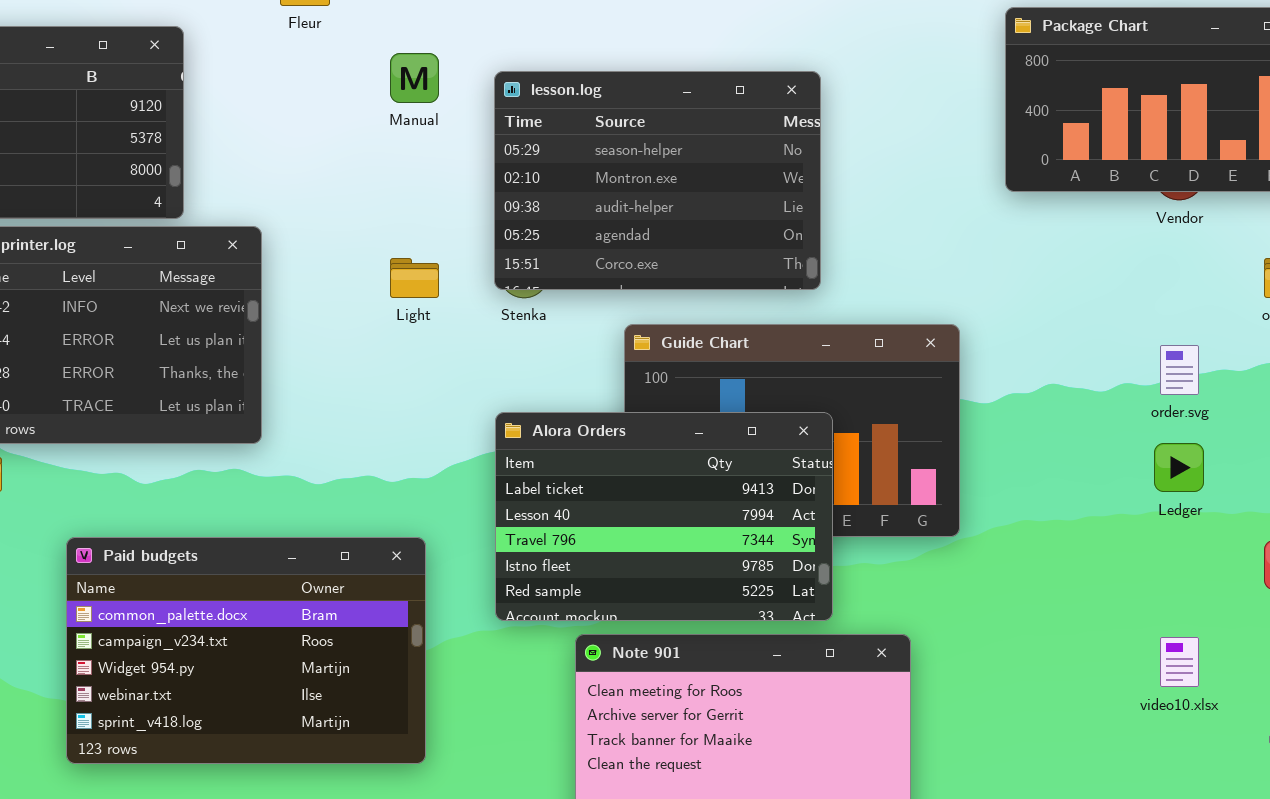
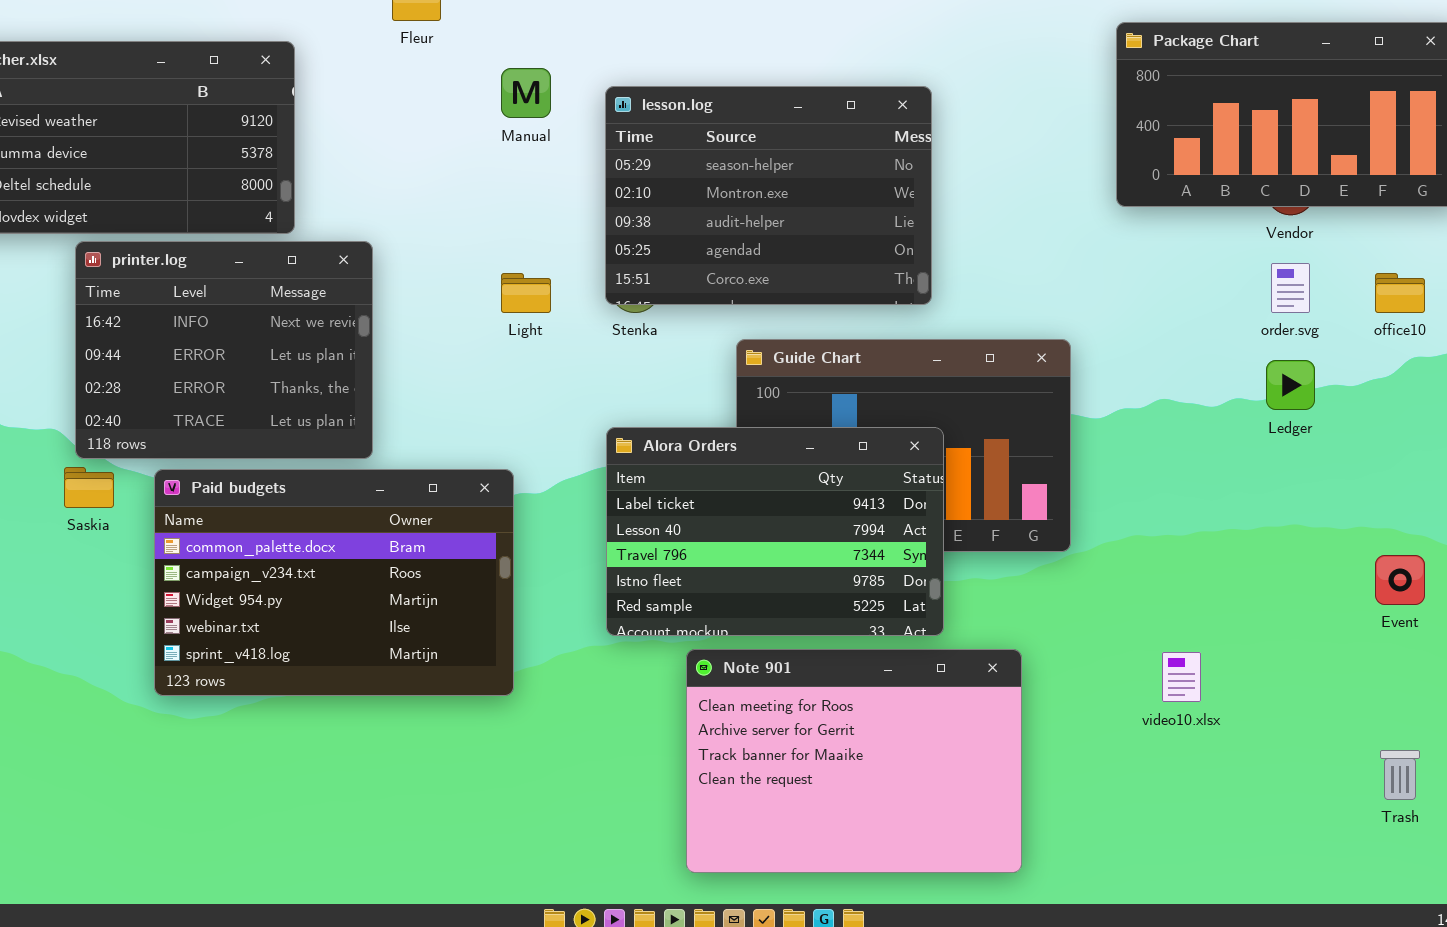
order.svg: [1160,345,1199,395] -> [1271,263,1310,313], moved
Ledger: [1154,443,1204,492] -> [1266,360,1315,410], moved
Paid budgets: [66,537,426,764] -> [154,469,514,696], moved
video10.xlsx: [1160,637,1199,687] -> [1162,652,1201,702], moved

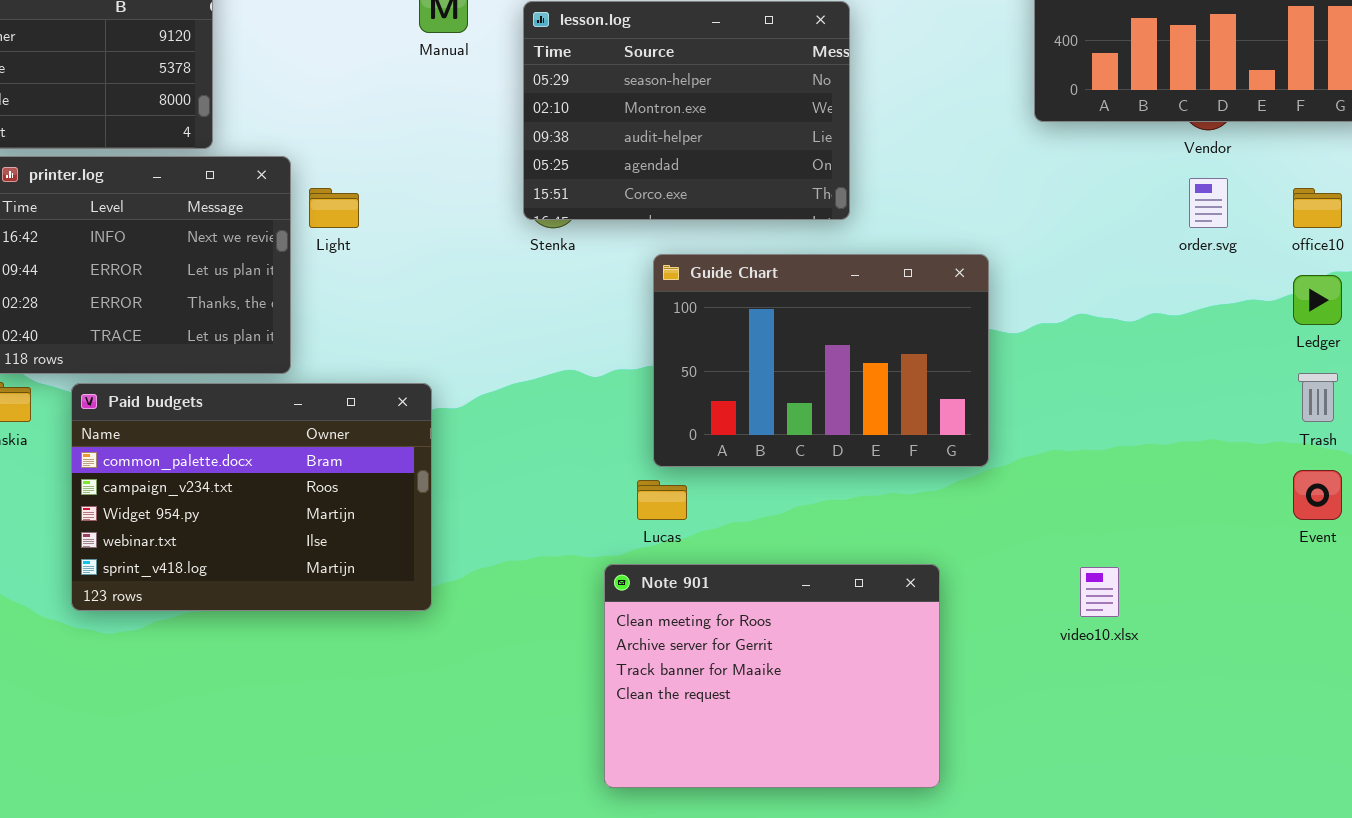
Light: [501,273,551,313] -> [309,188,359,228], moved
Ledger: [1266,360,1315,410] -> [1293,275,1342,325], moved
Alora Orders: [606,427,944,636] -> none, closed
Trash: [1380,750,1420,800] -> [1298,373,1338,422], moved

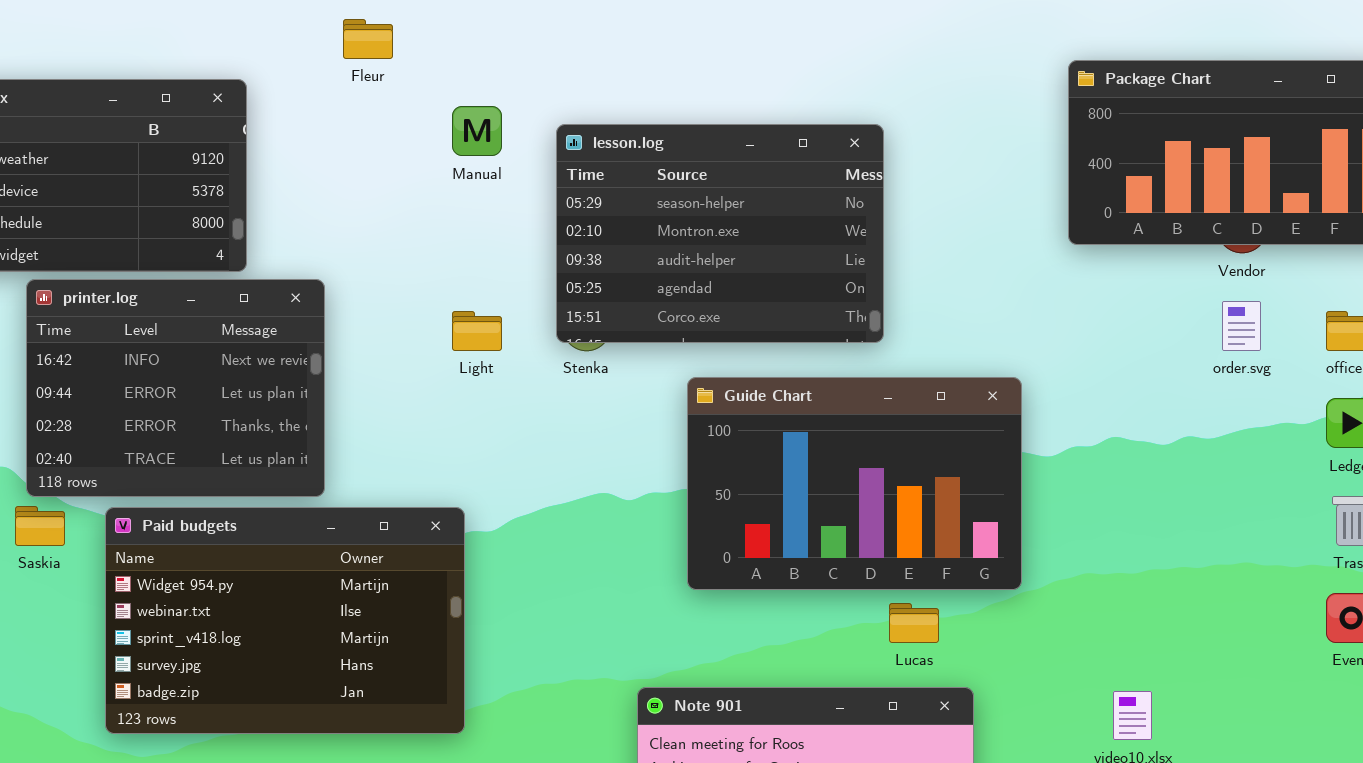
Light: [309,188,359,228] -> [452,311,502,351], moved
Paid budgets: [71,383,432,611] -> [105,507,465,734], scrolled down 2 rows
Lucas: [637,480,687,520] -> [889,603,939,643], moved

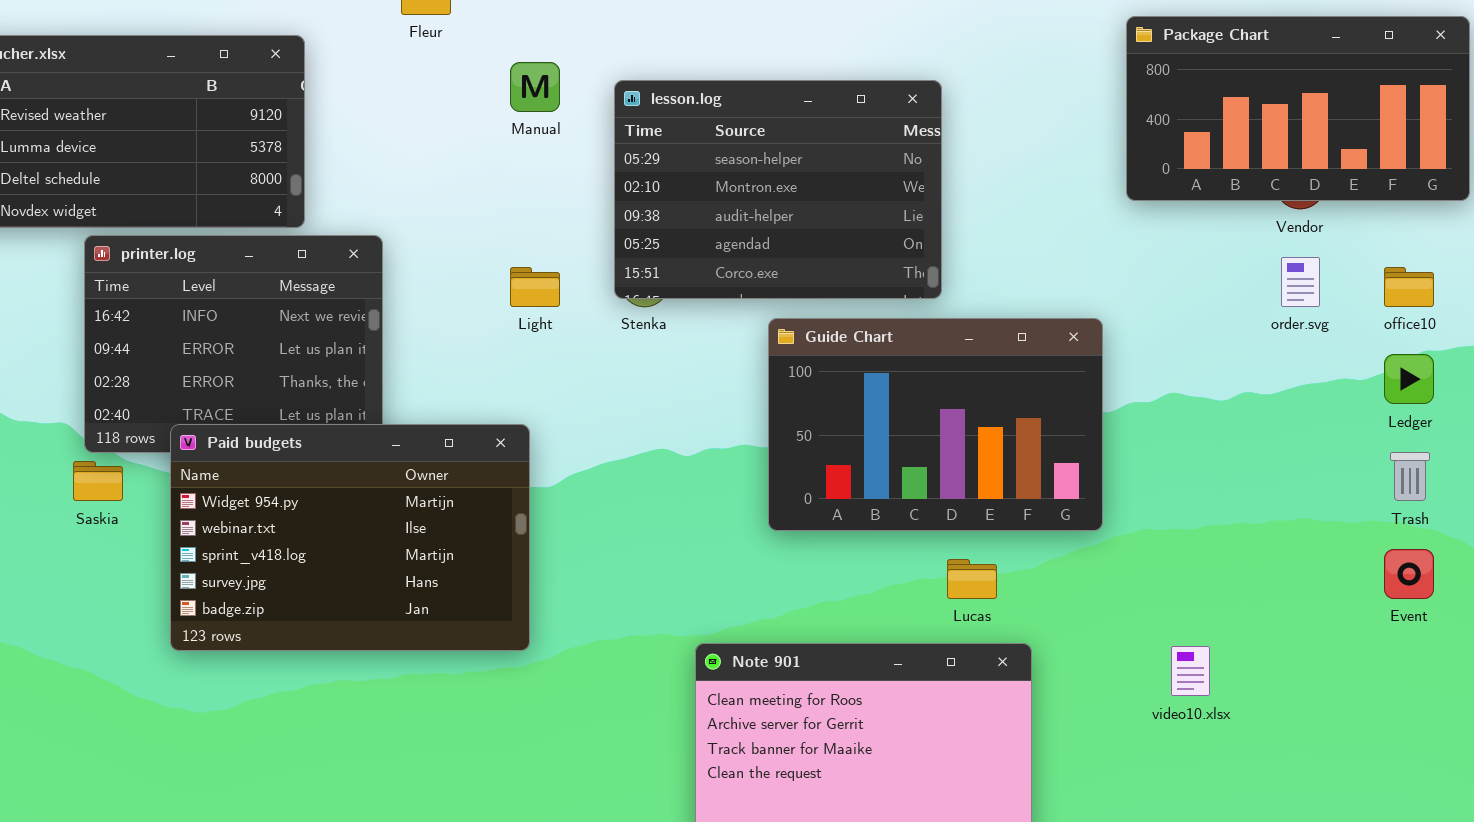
Guide Chart: [687,377,1022,590] -> [768,318,1103,531], moved
Paid budgets: [105,507,465,734] -> [170,424,530,651], moved

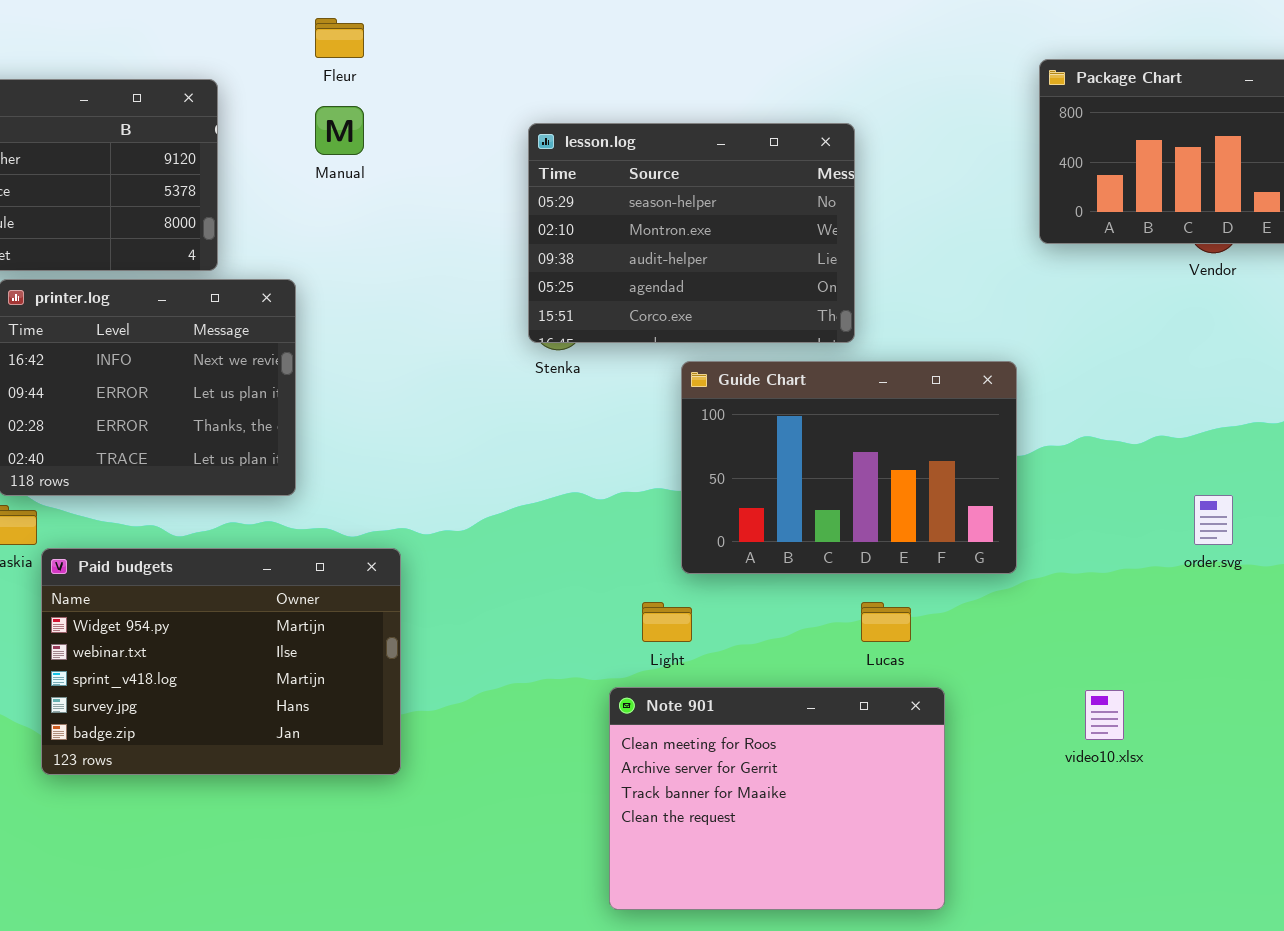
Manual: [510,62,560,112] -> [315,106,364,155], moved
order.svg: [1281,257,1320,307] -> [1194,495,1233,545], moved
Light: [510,267,560,307] -> [642,602,692,642], moved
Paid budgets: [170,424,530,651] -> [41,548,401,775], moved

